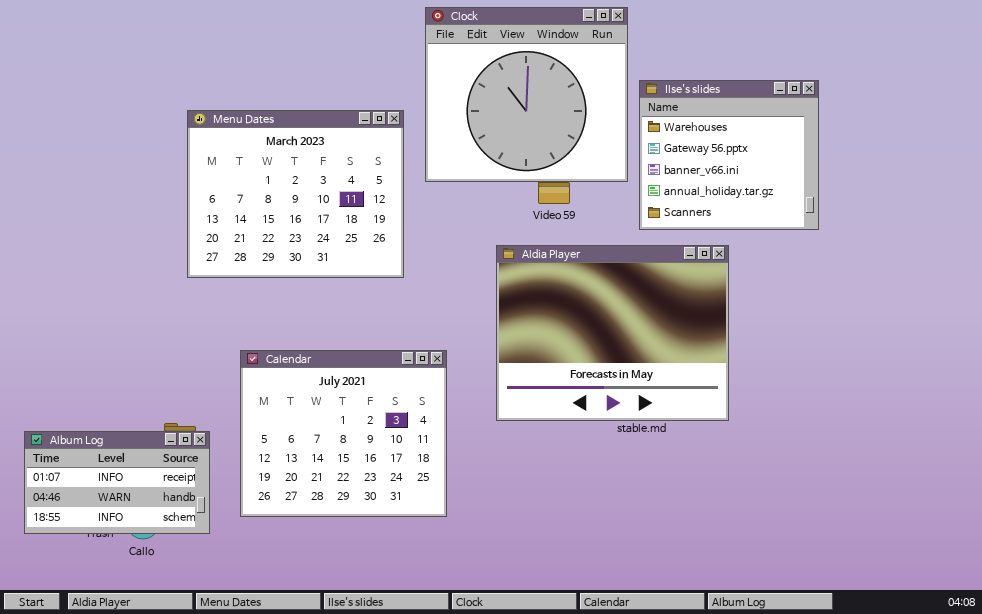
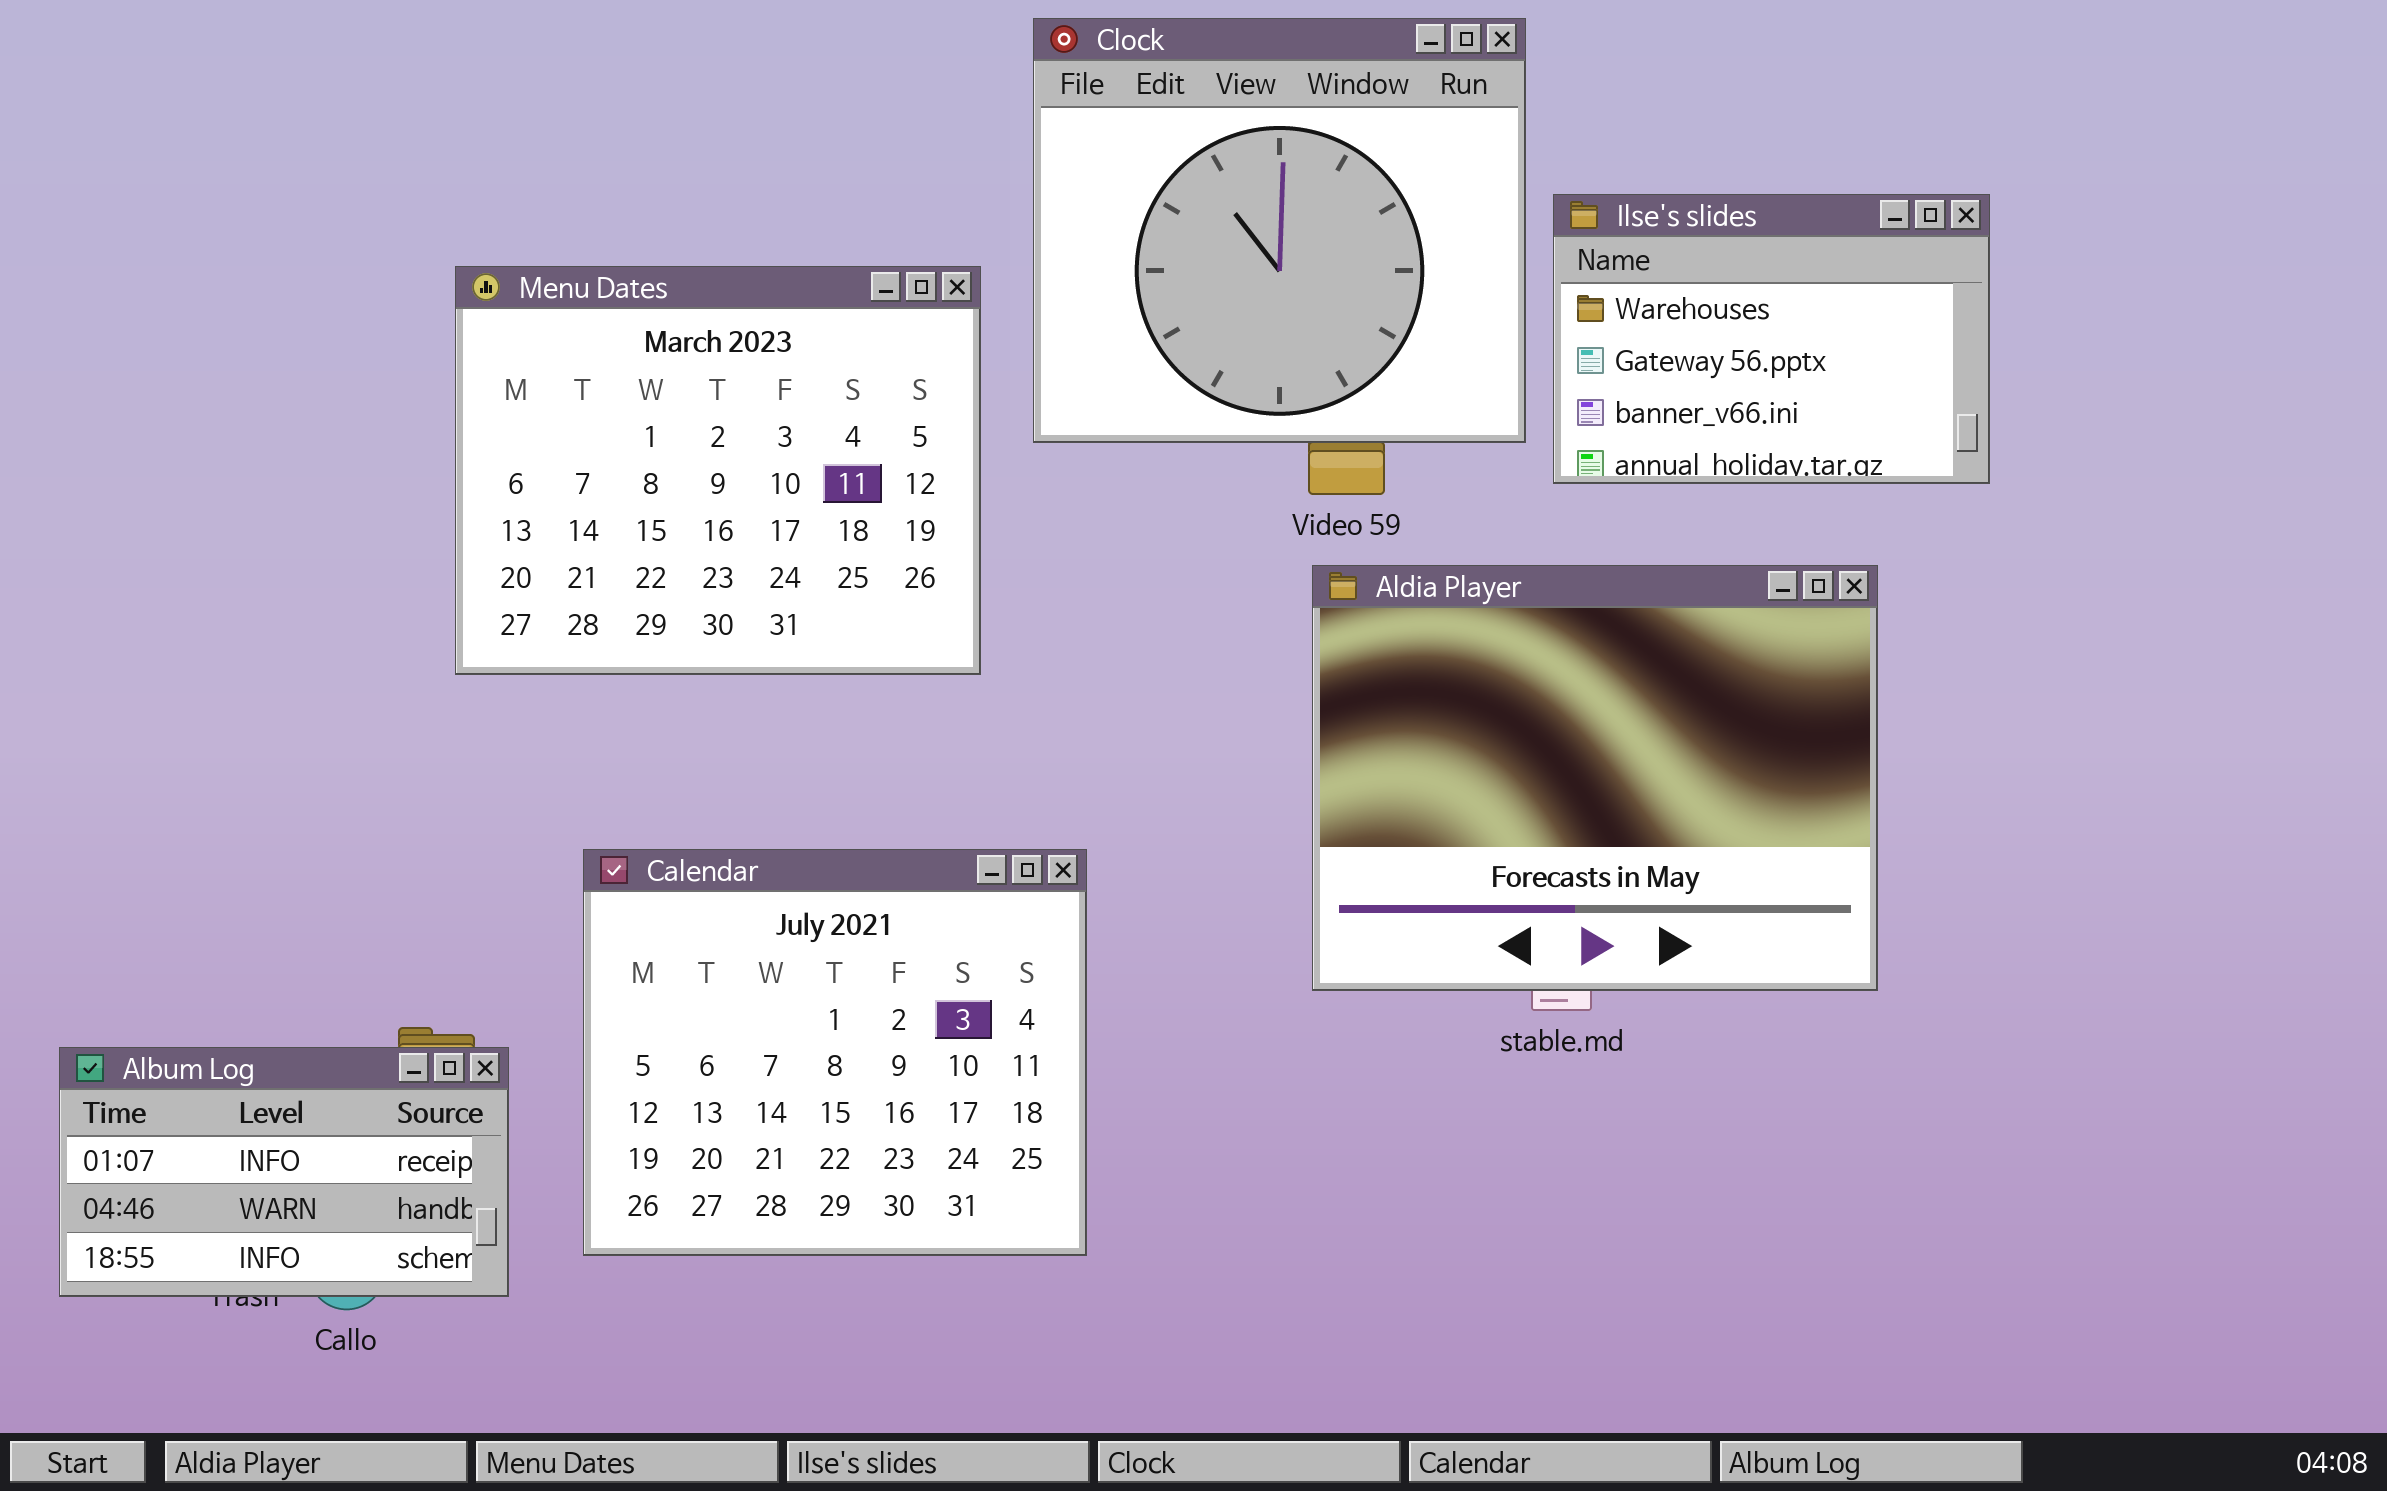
Ilse's slides: [639,80,819,230] -> [1553,194,1990,484], resized
Aldia Player: [496,245,729,421] -> [1312,565,1878,991], moved

